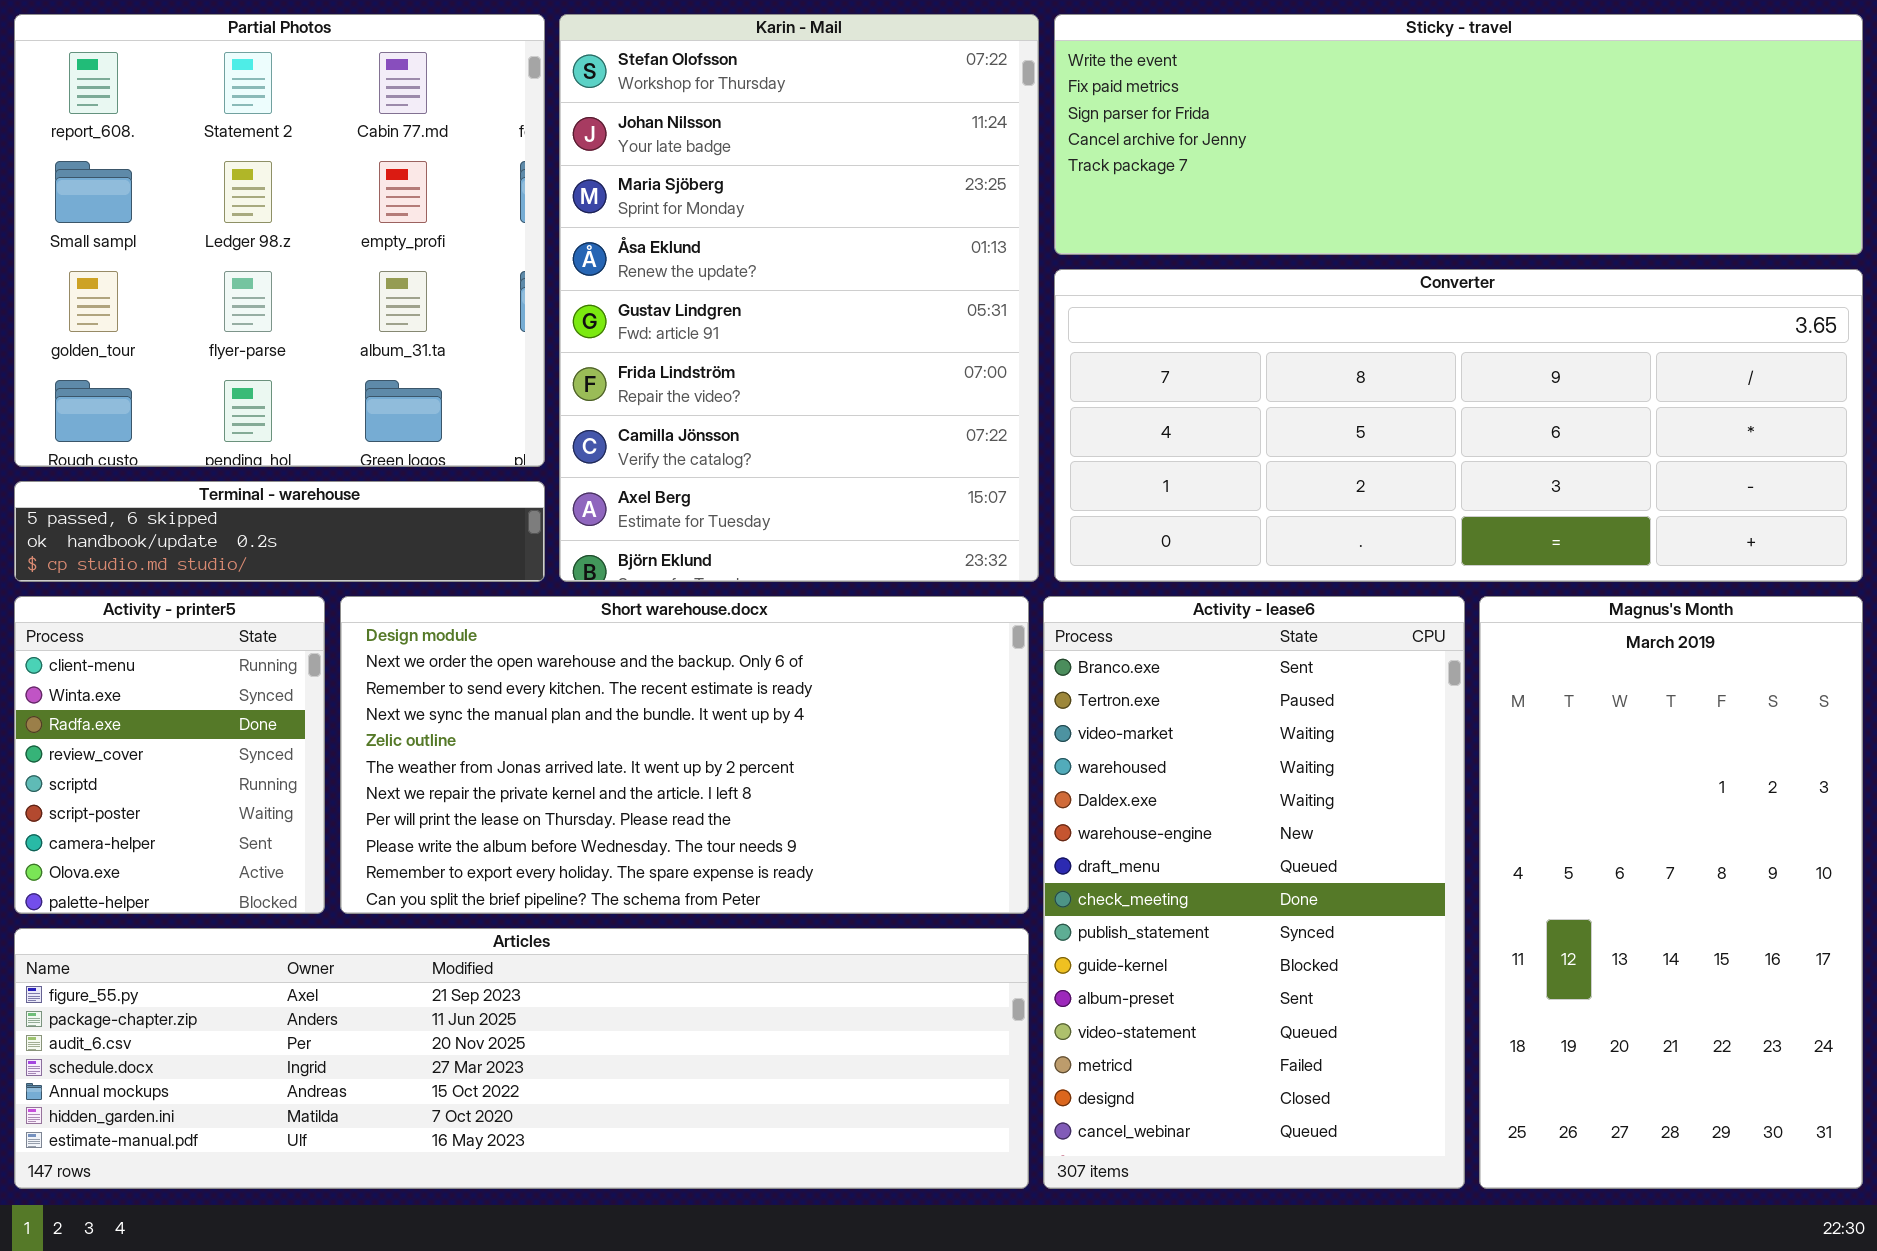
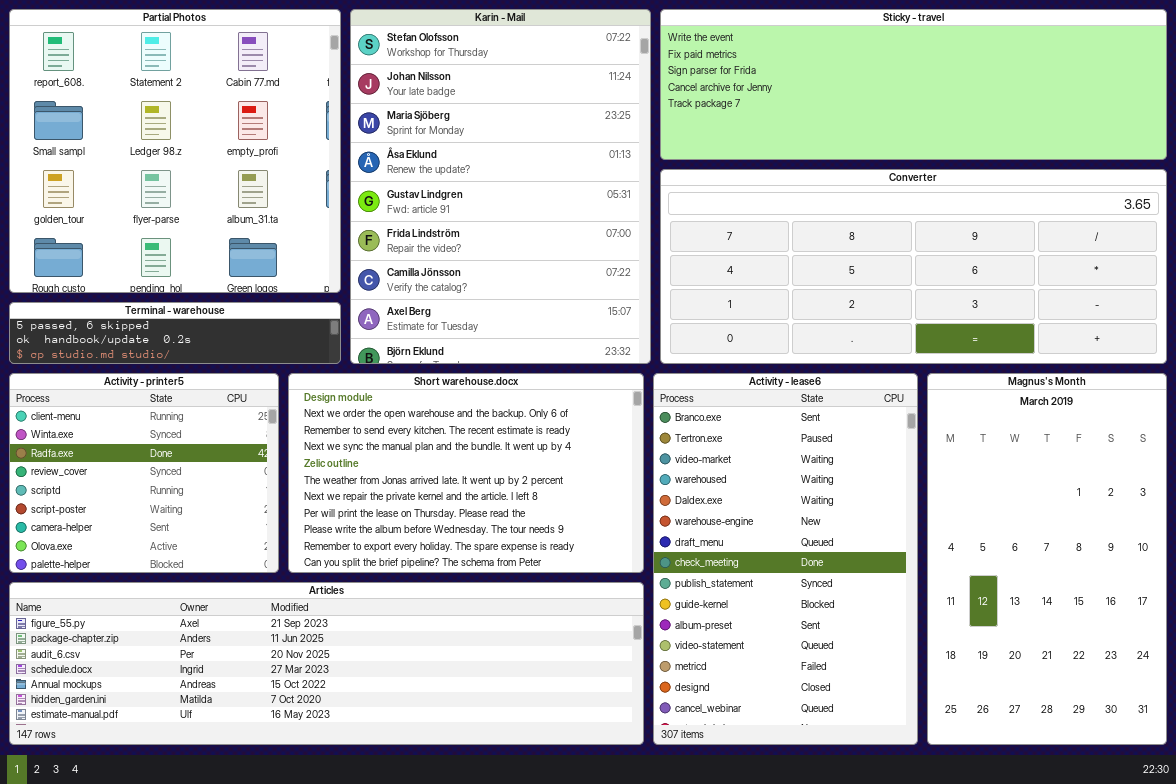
Activity - printer5: [14,596,325,914] -> [9,373,279,573], resized
Short warehouse.docx: [340,596,1029,914] -> [288,373,644,573], resized

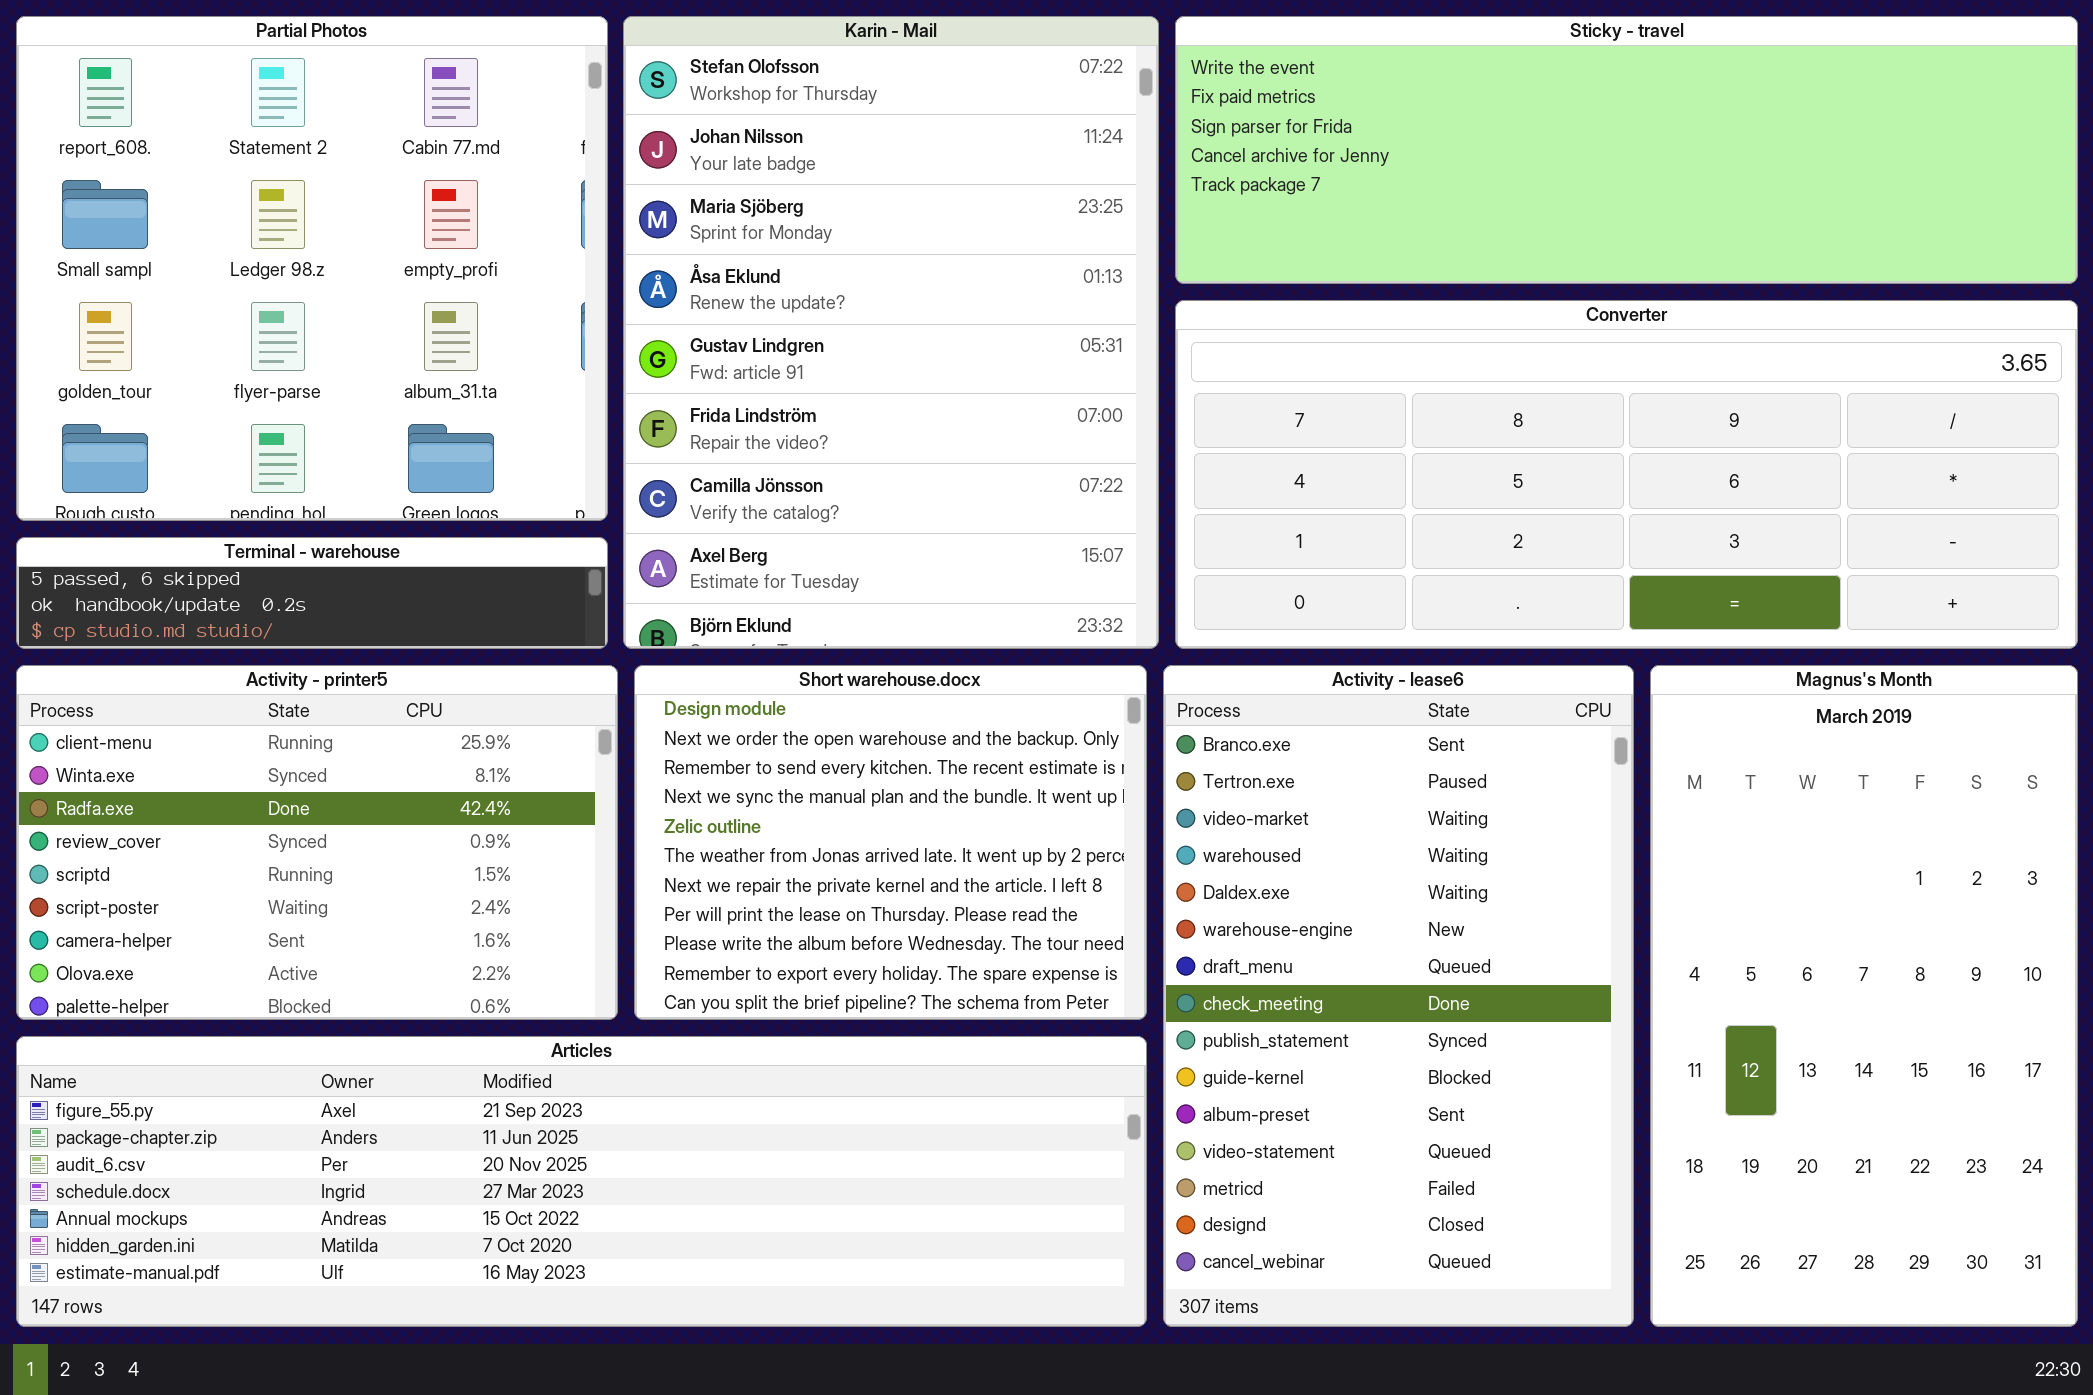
Activity - printer5: [9,373,279,573] -> [16,665,618,1020], resized
Short warehouse.docx: [288,373,644,573] -> [634,665,1147,1020], resized

